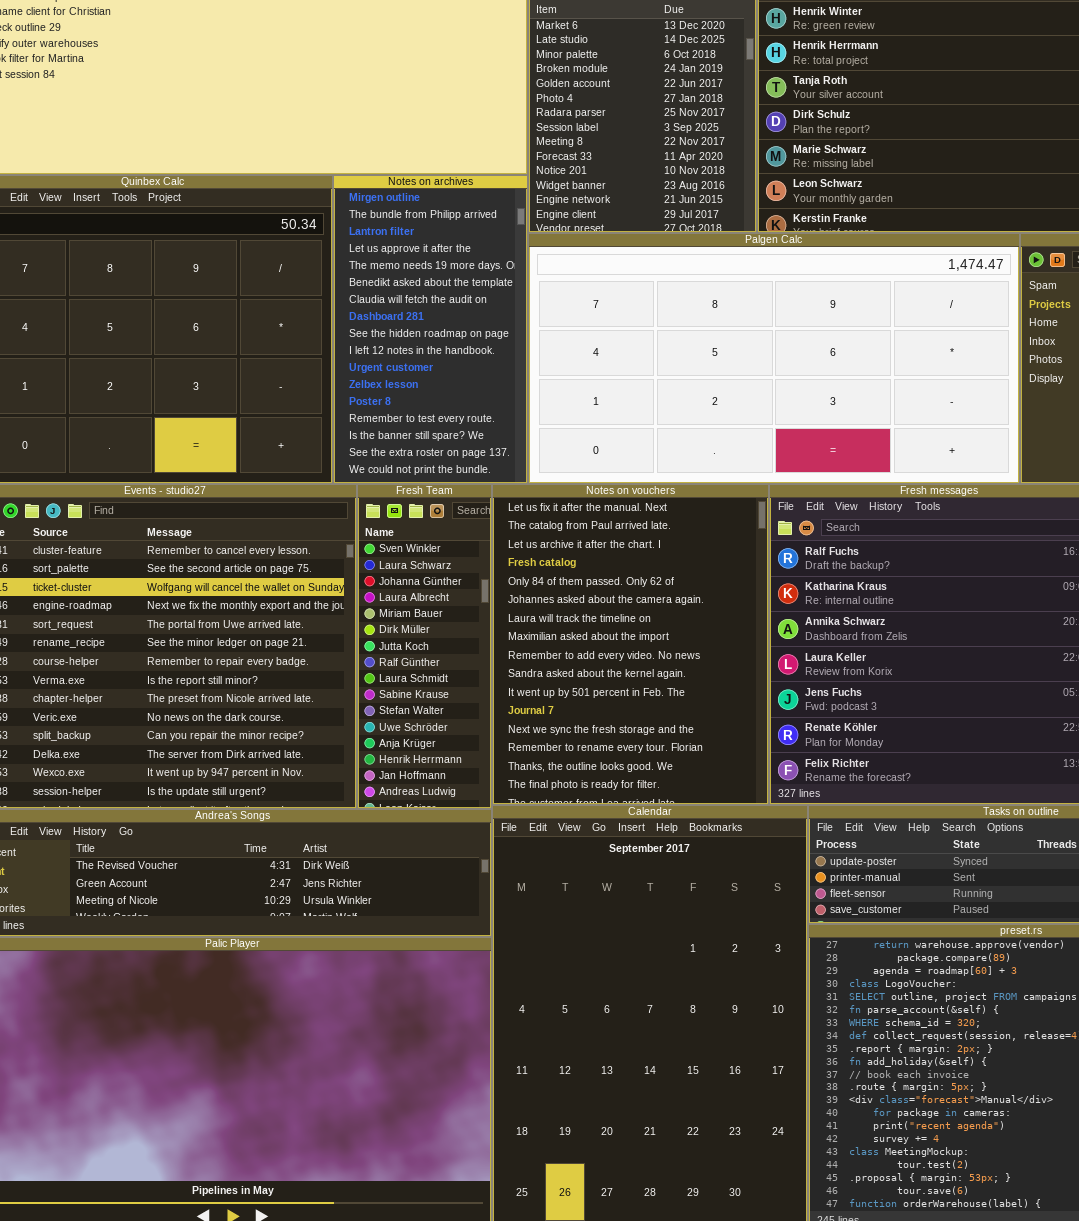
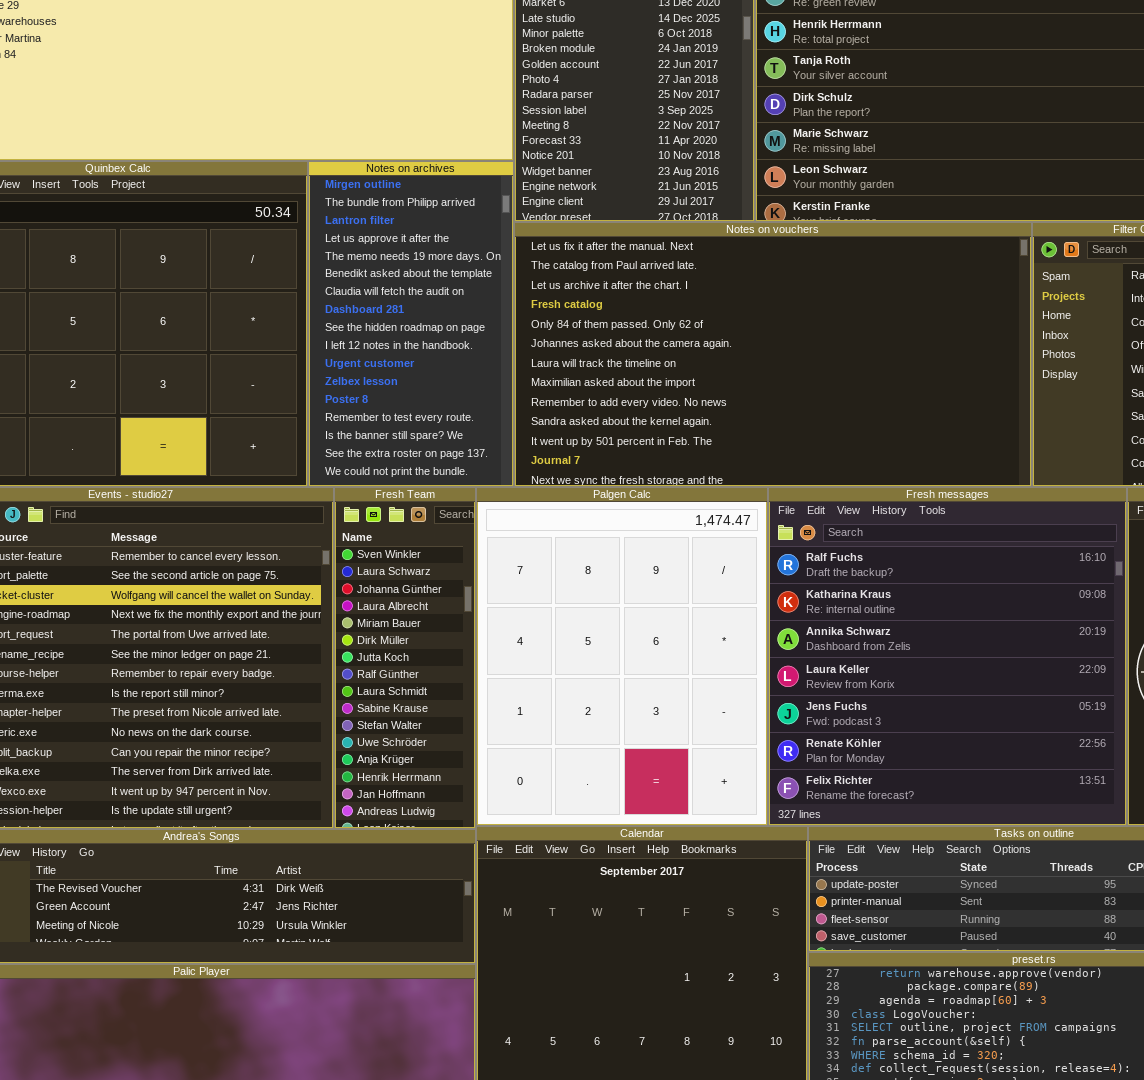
Palgen Calc: [528,233,1020,484] -> [476,487,768,826], moved, resized
Notes on vouchers: [492,484,769,805] -> [514,222,1032,487], moved, resized

